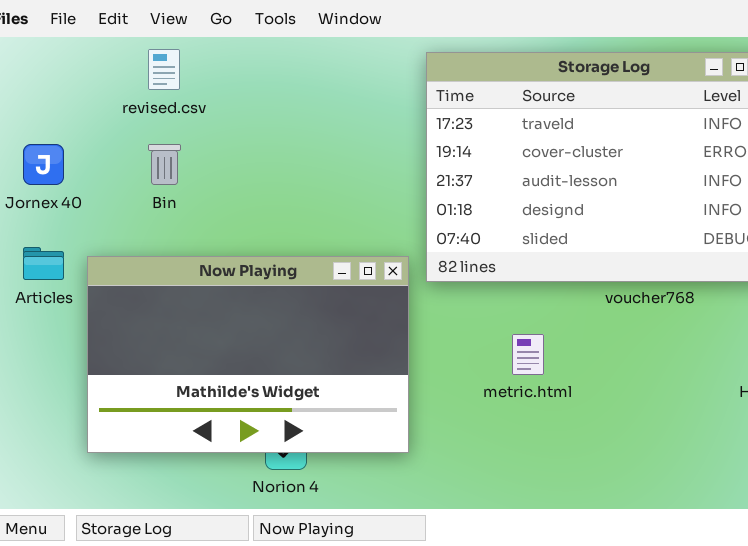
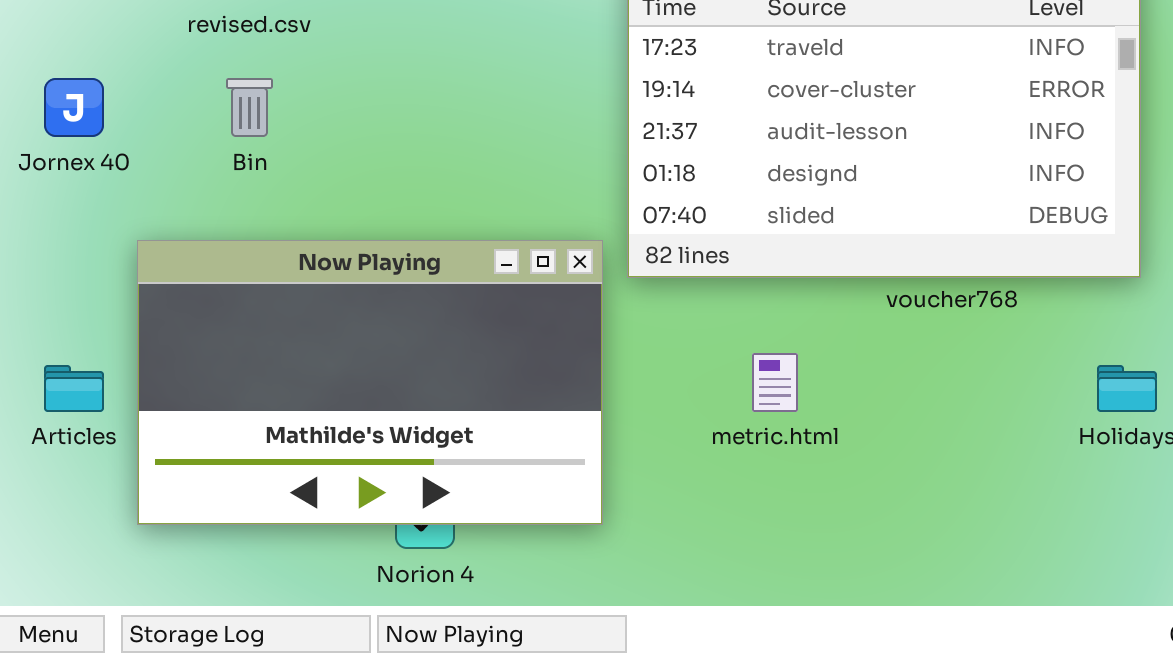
Articles: [23,247,64,280] -> [44,365,104,412], moved

